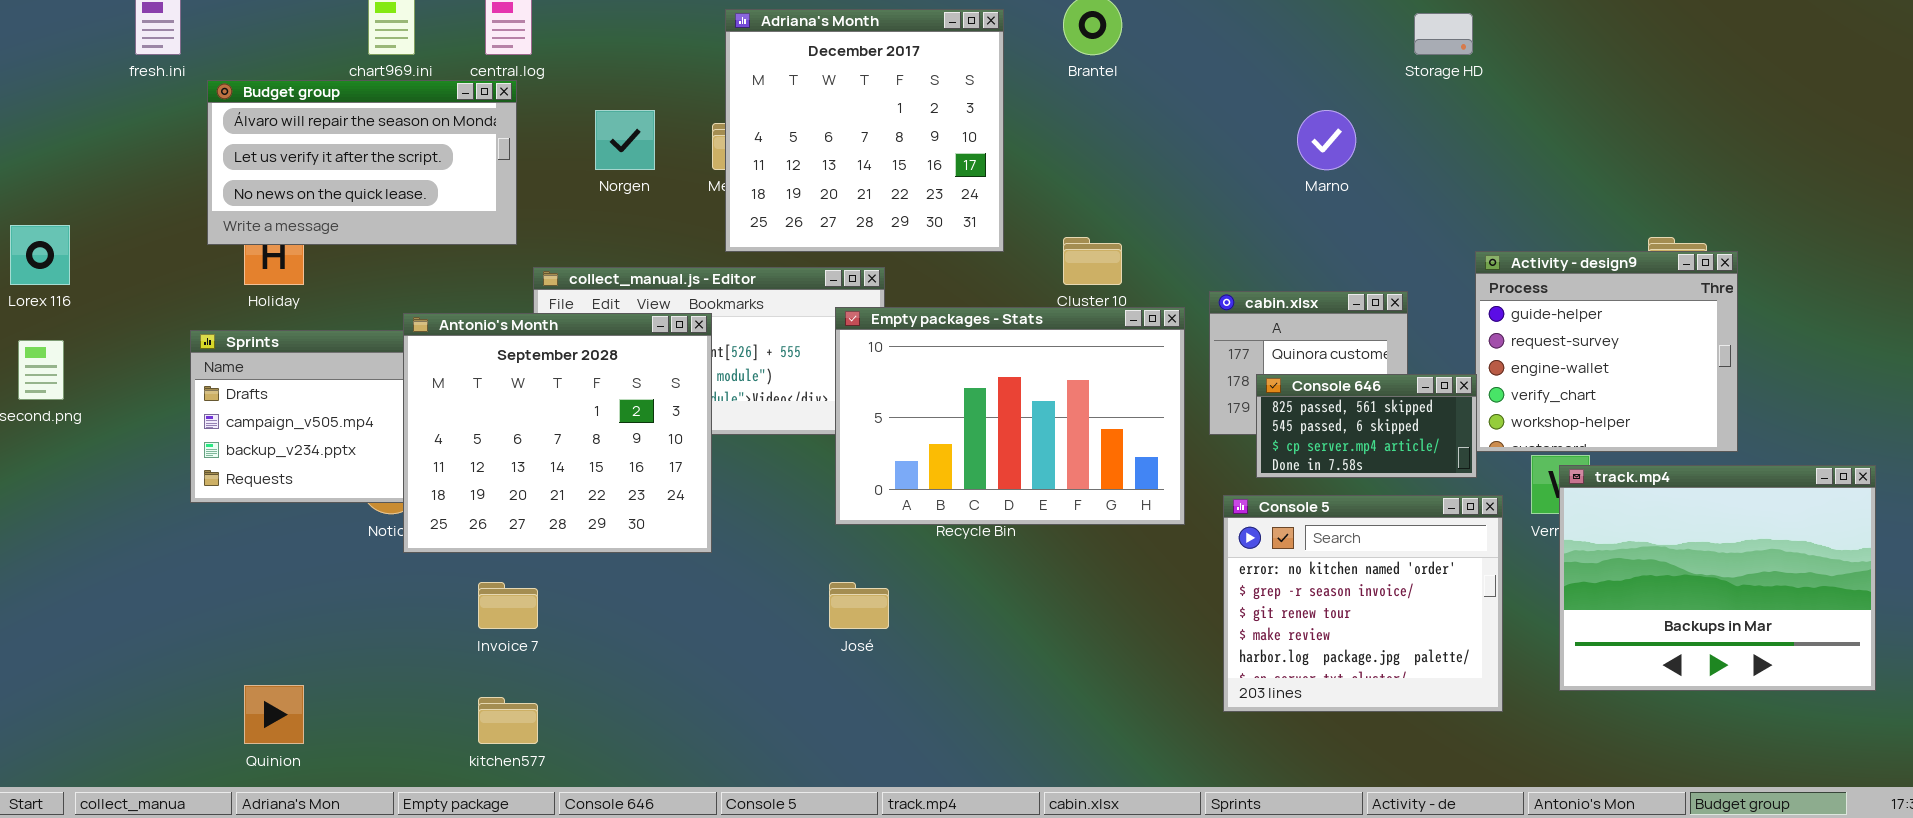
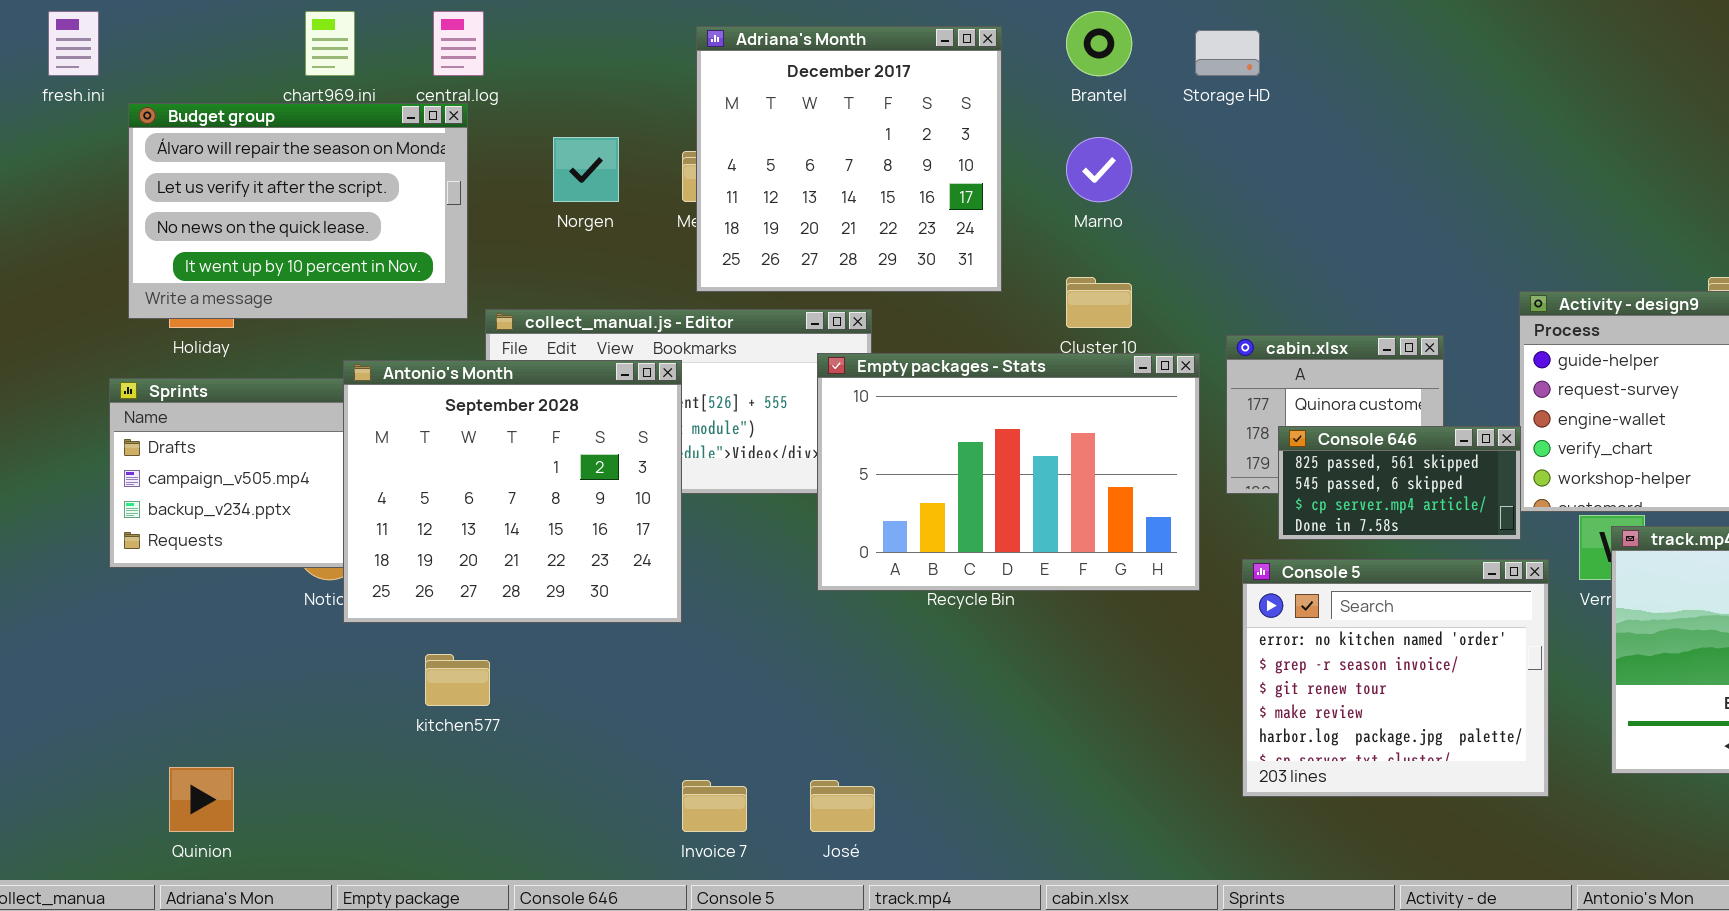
Storage HD: [1414,13,1473,55] -> [1195,30,1260,76], moved
Budget group: [207,80,517,245] -> [128,103,468,319], resized
Marno: [1297,110,1356,170] -> [1066,137,1132,202], moved
Invoice 7: [478,582,538,629] -> [682,780,747,832], moved
José: [829,582,889,629] -> [810,780,875,832], moved
kitchen577: [478,697,538,744] -> [425,654,490,706], moved

